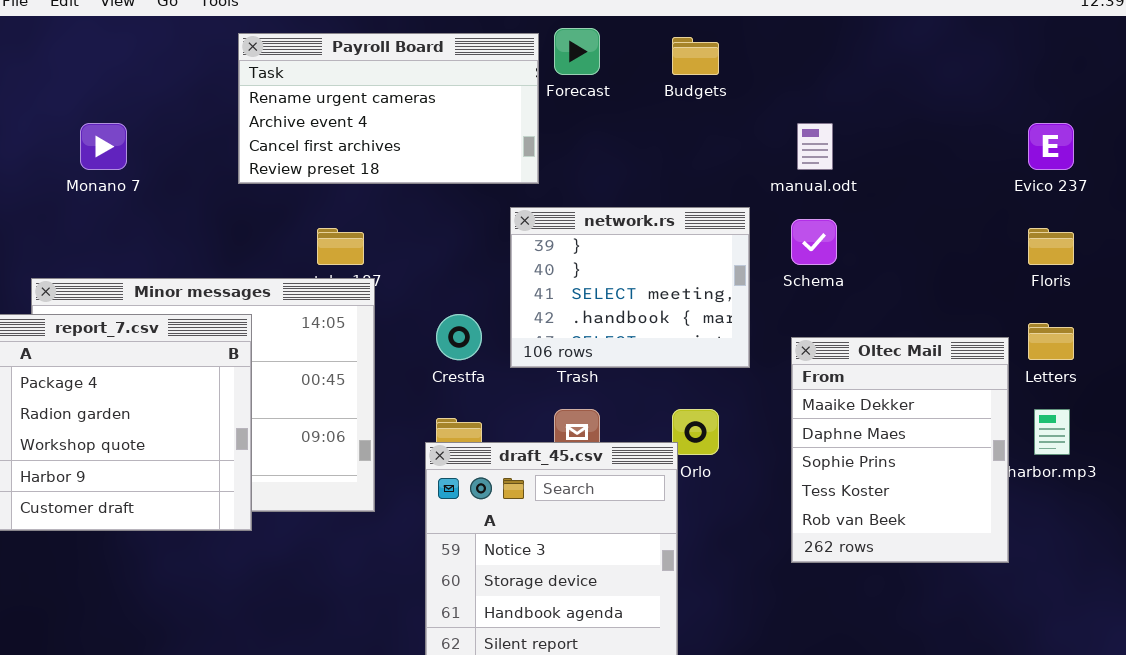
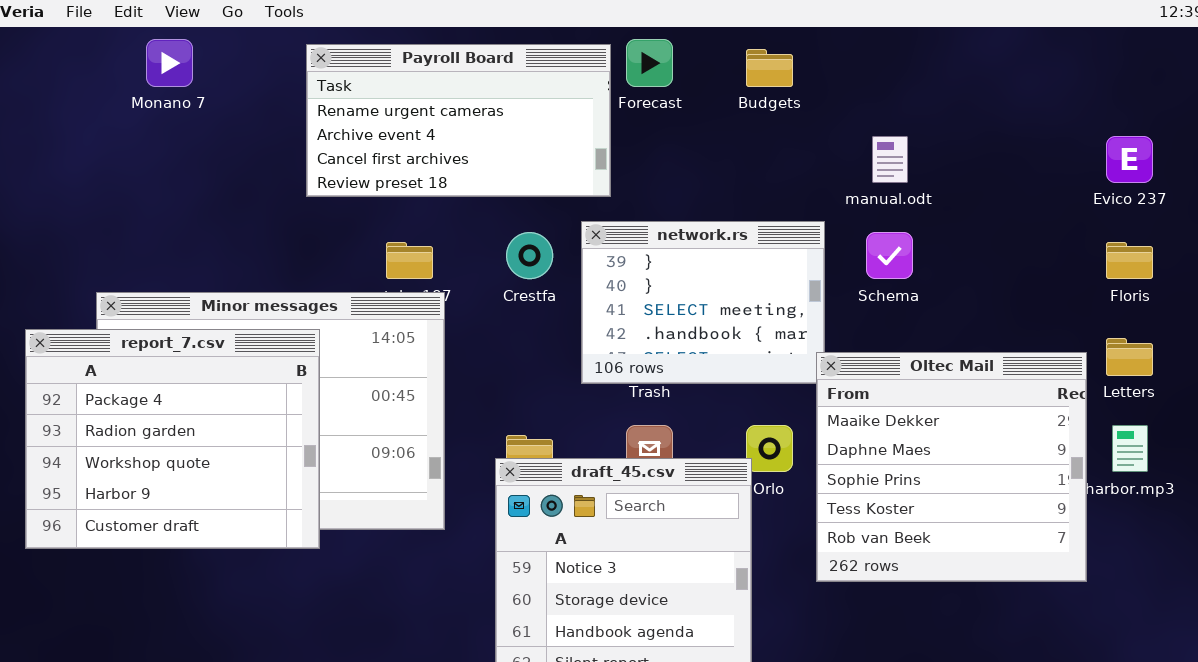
Monano 7: [80,123,127,170] -> [146,39,193,87], moved
Crestfa: [436,314,482,360] -> [506,232,553,279], moved
Oltec Mail: [791,337,1009,563] -> [816,352,1087,582], resized

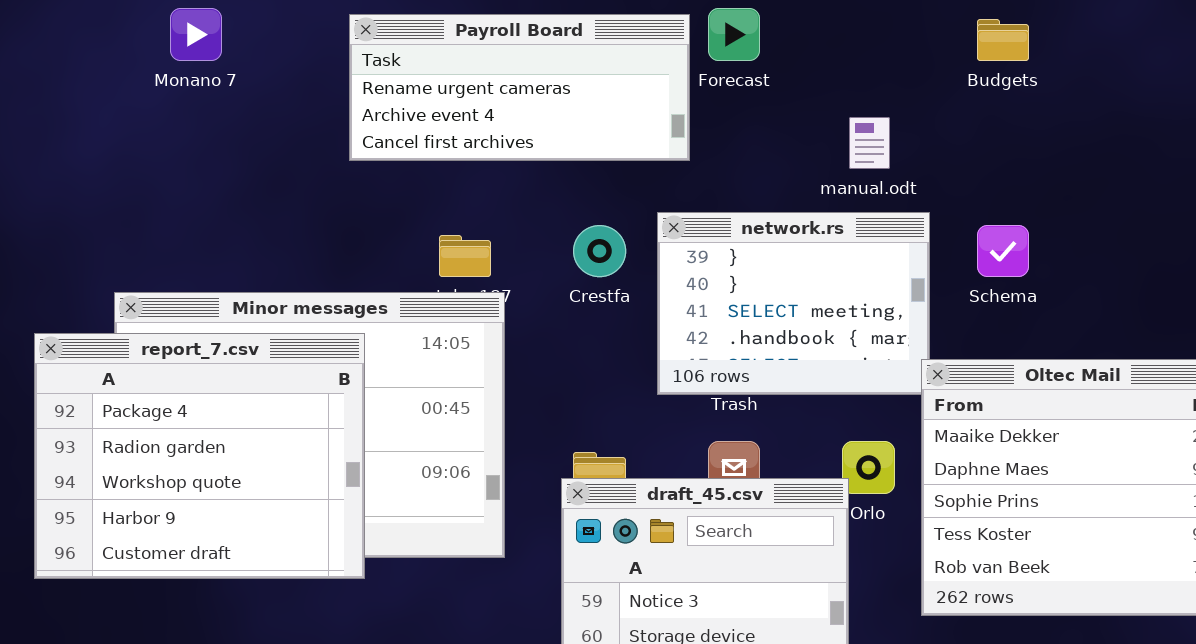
Payroll Board: [306,44,611,197] -> [349,14,690,161], resized
Budgets: [746,49,793,87] -> [977,19,1029,61], moved
manual.odt: [872,136,908,183] -> [849,117,890,169], moved

